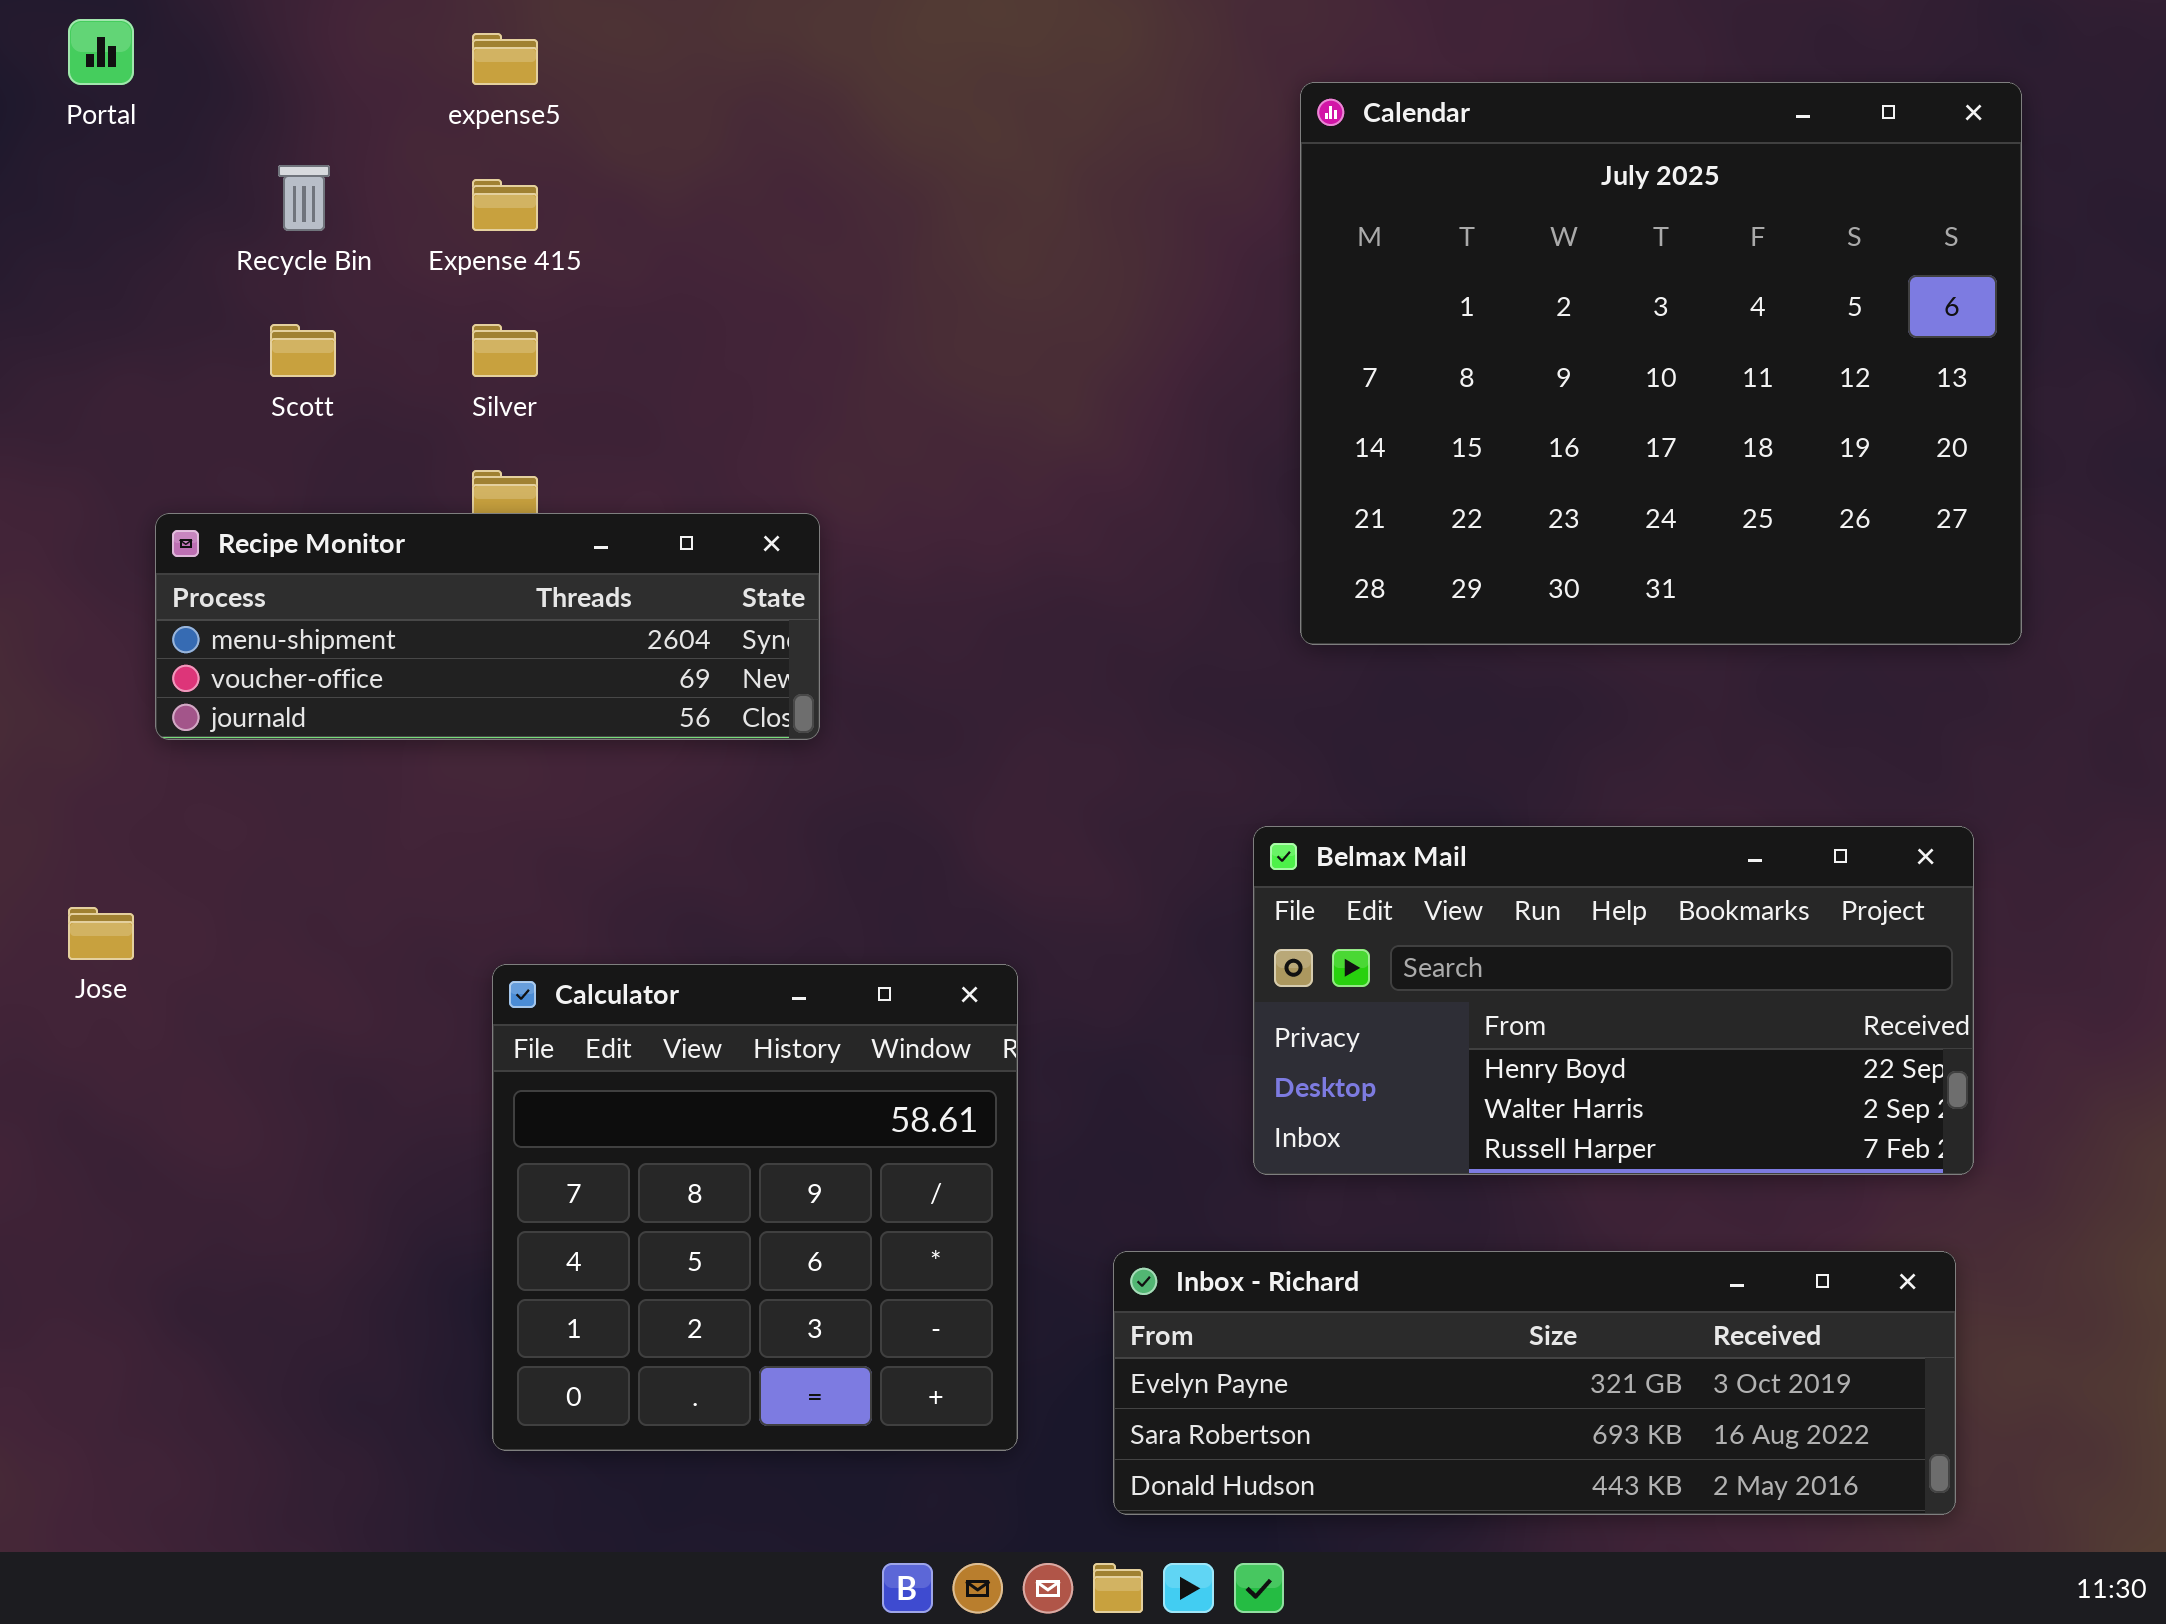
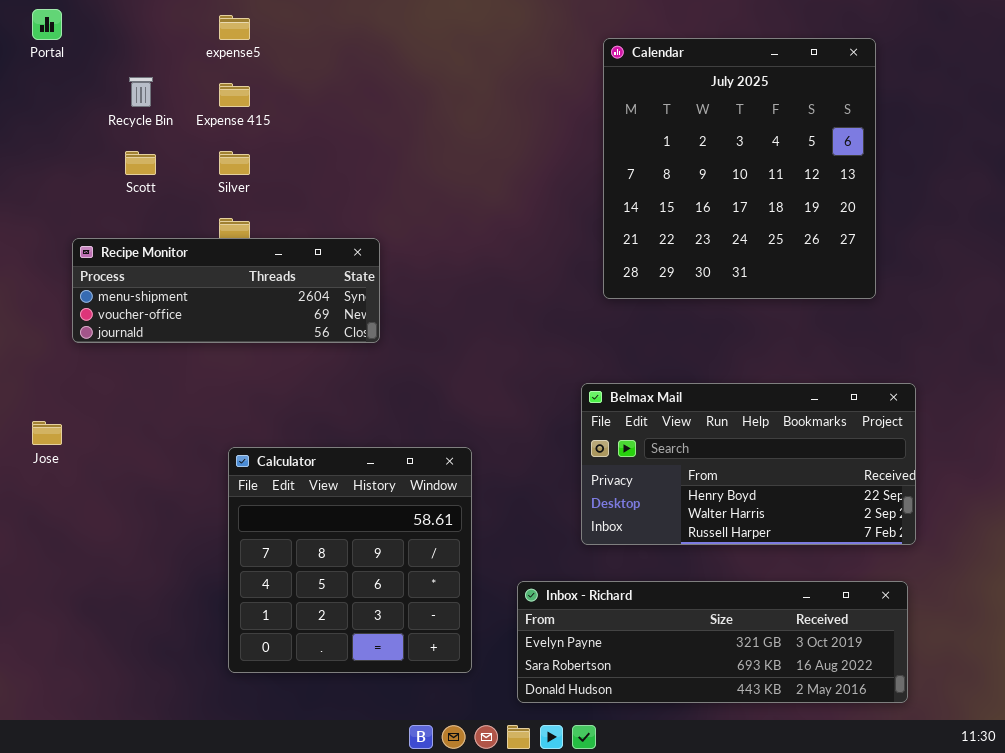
Calendar: [1300,82,2022,645] -> [603,38,876,299], resized

